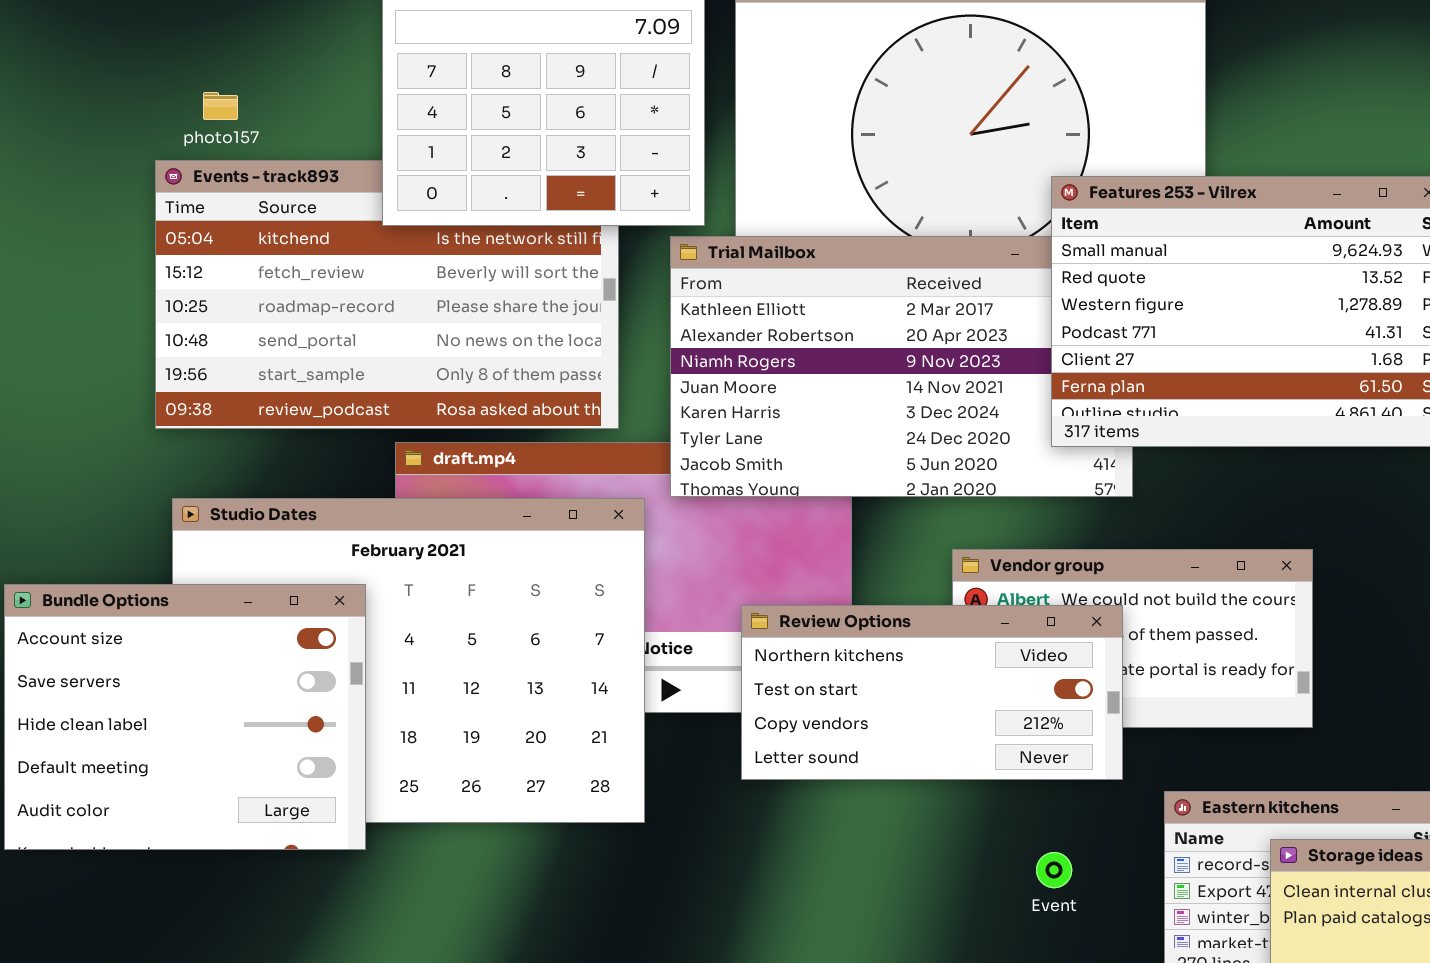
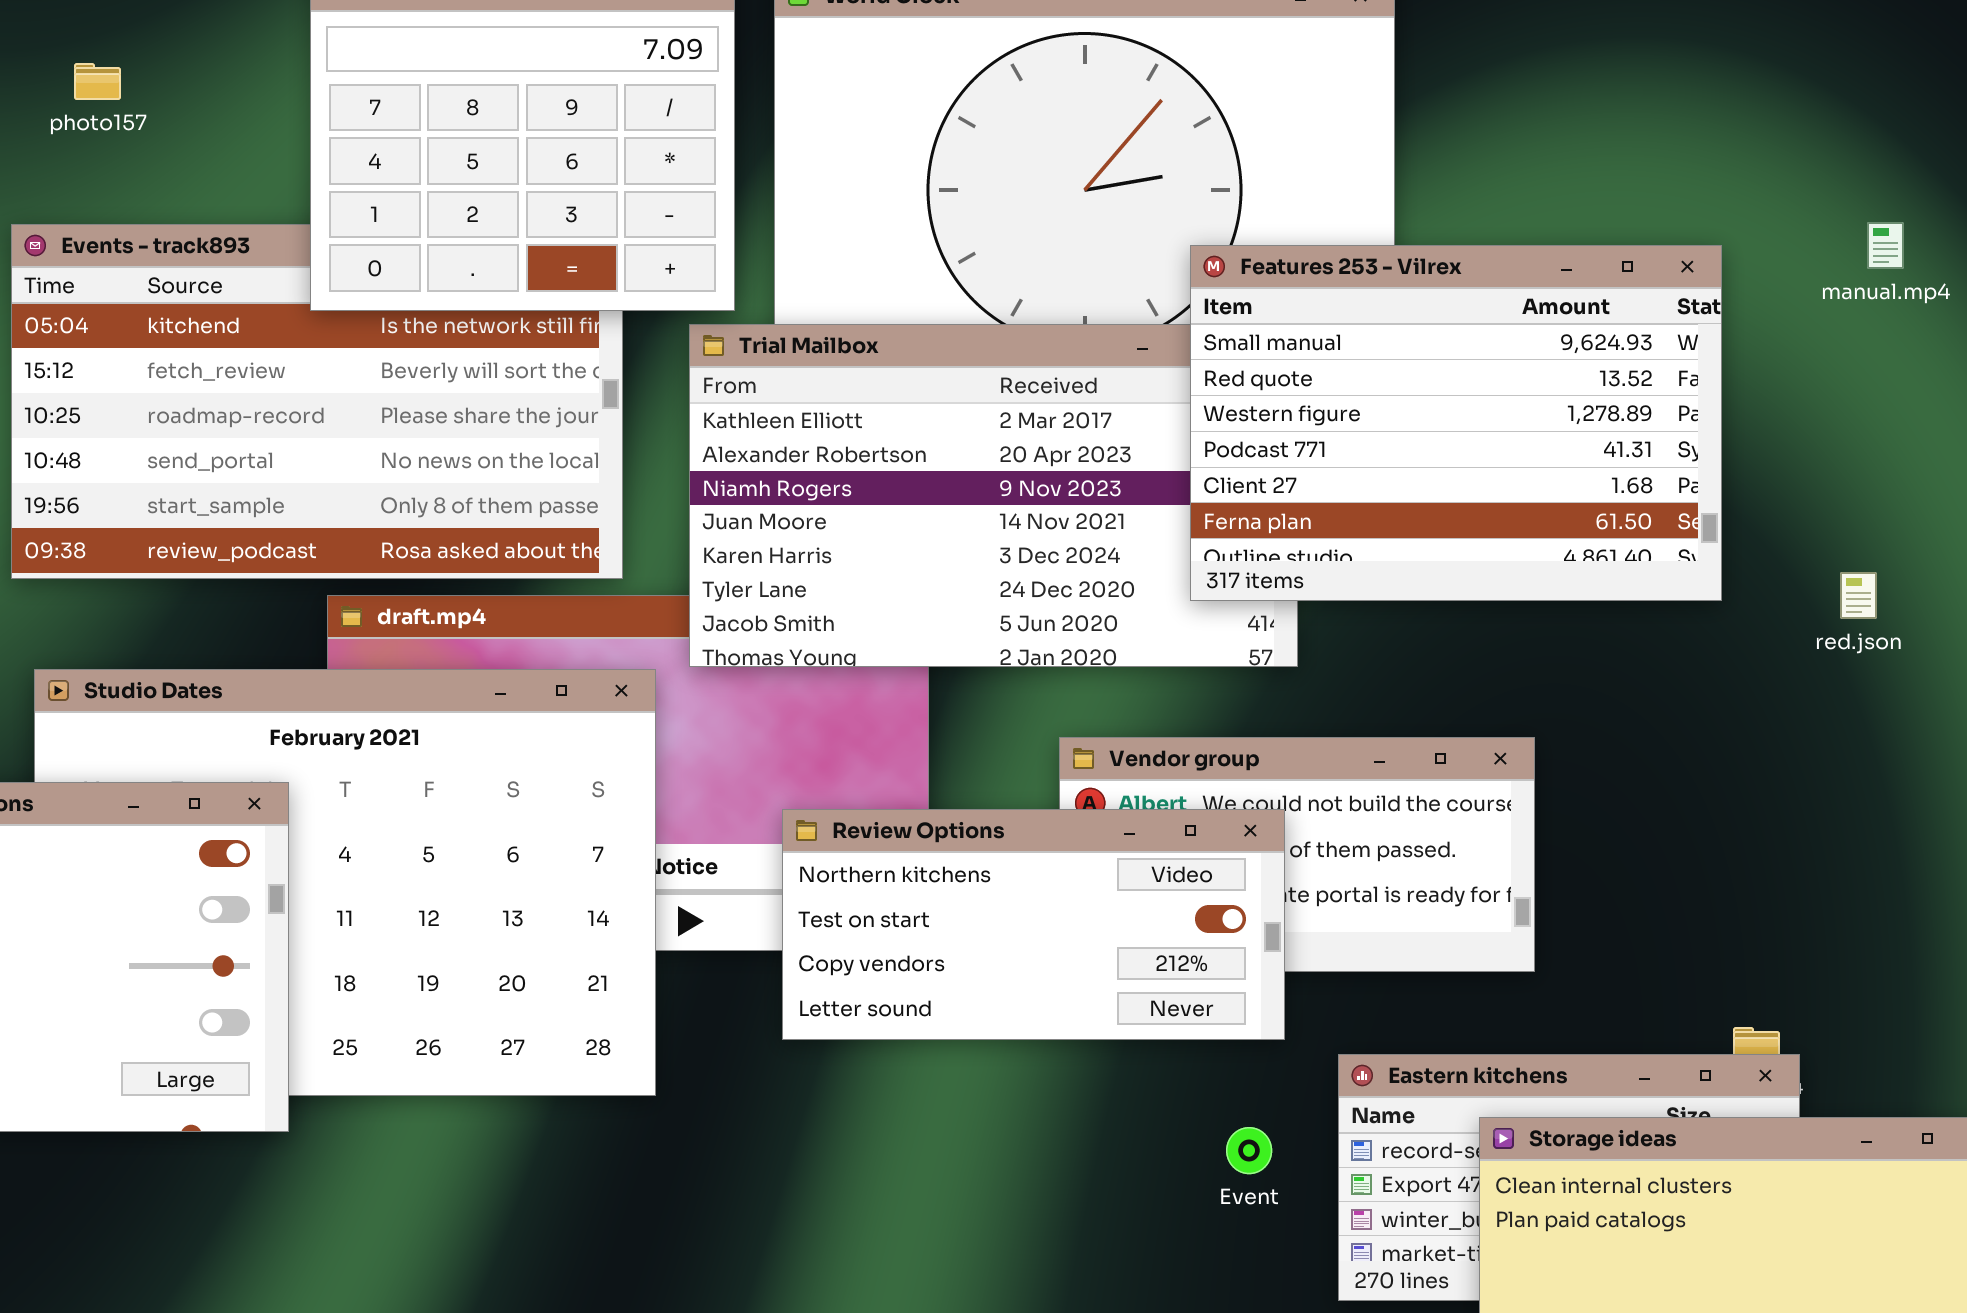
photo157: [203,92,238,120] -> [74,63,121,100], moved
Event: [1036,852,1072,888] -> [1226,1127,1272,1174], moved

